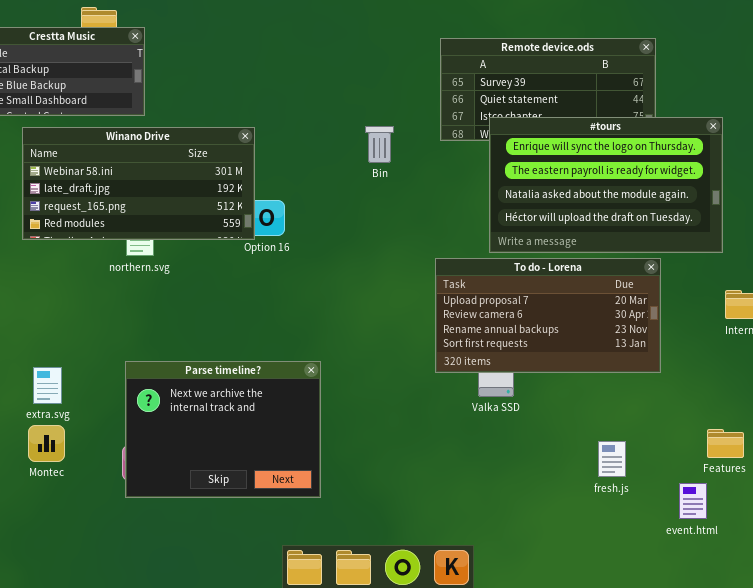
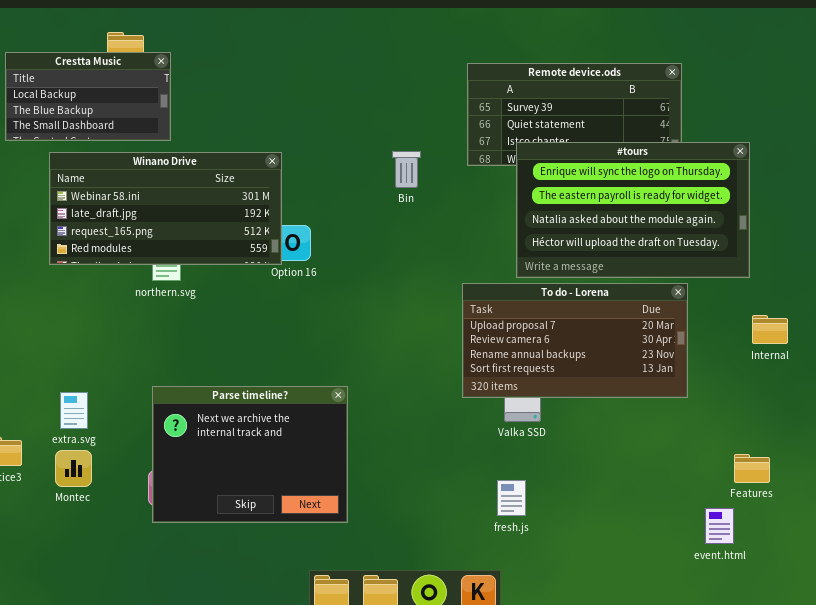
fresh.js: [598,441,626,477] -> [497,480,526,516], moved

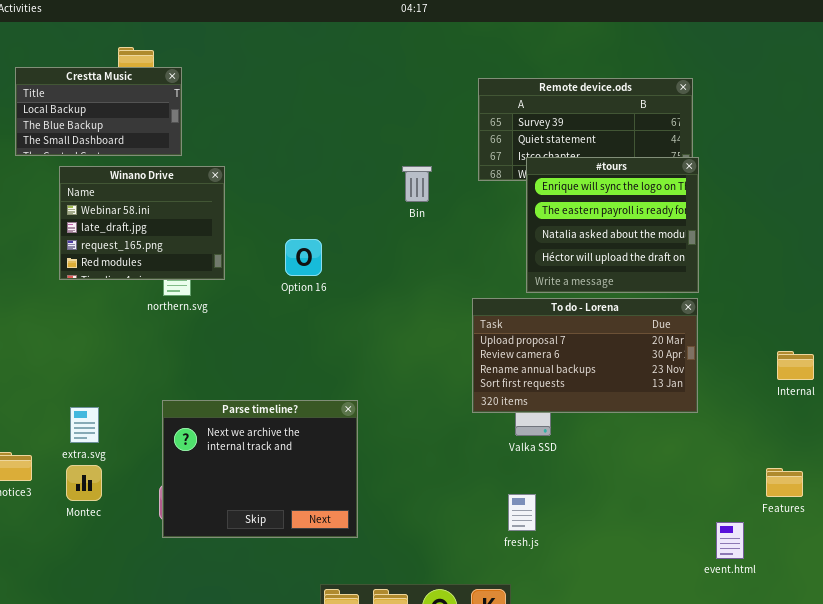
#tours: [516,142,750,278] -> [526,157,699,293], resized
Winano Drive: [49,152,282,265] -> [59,166,225,280], resized
Internal: [752,315,788,344] -> [777,351,814,380], moved
Features: [734,454,770,483] -> [766,468,803,497], moved

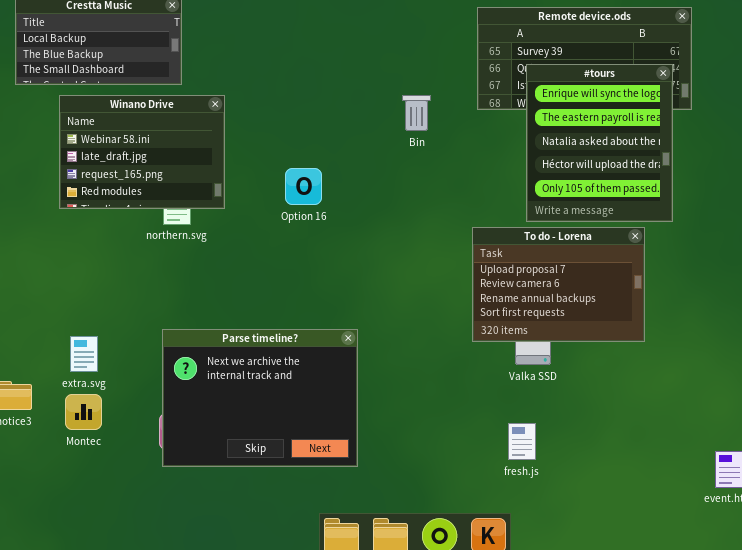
#tours: [526,157,699,293] -> [526,64,673,222], resized
To do - Lorena: [472,298,698,413] -> [472,227,645,342], resized

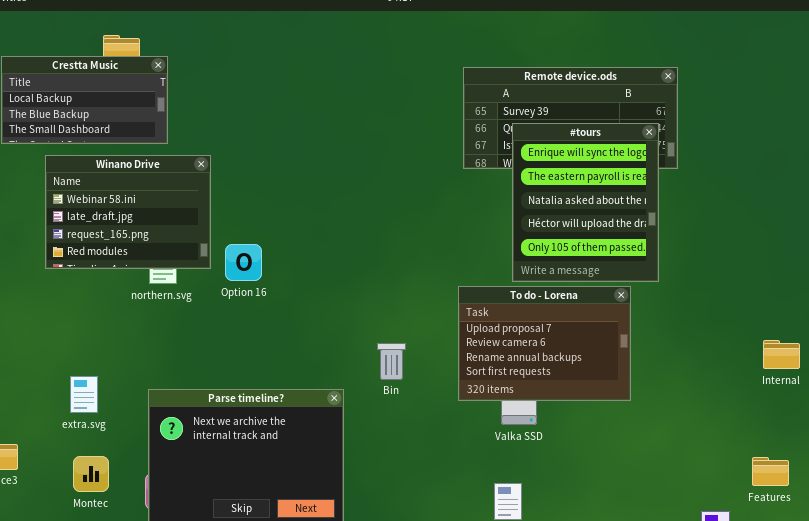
Bin: [402,95,431,131] -> [377,343,406,380], moved
Option 16: [285,168,322,205] -> [225,244,262,281], moved
extra.svg: [70,336,98,372] -> [70,376,98,413], moved
Montec: [65,394,102,430] -> [73,456,109,492], moved

